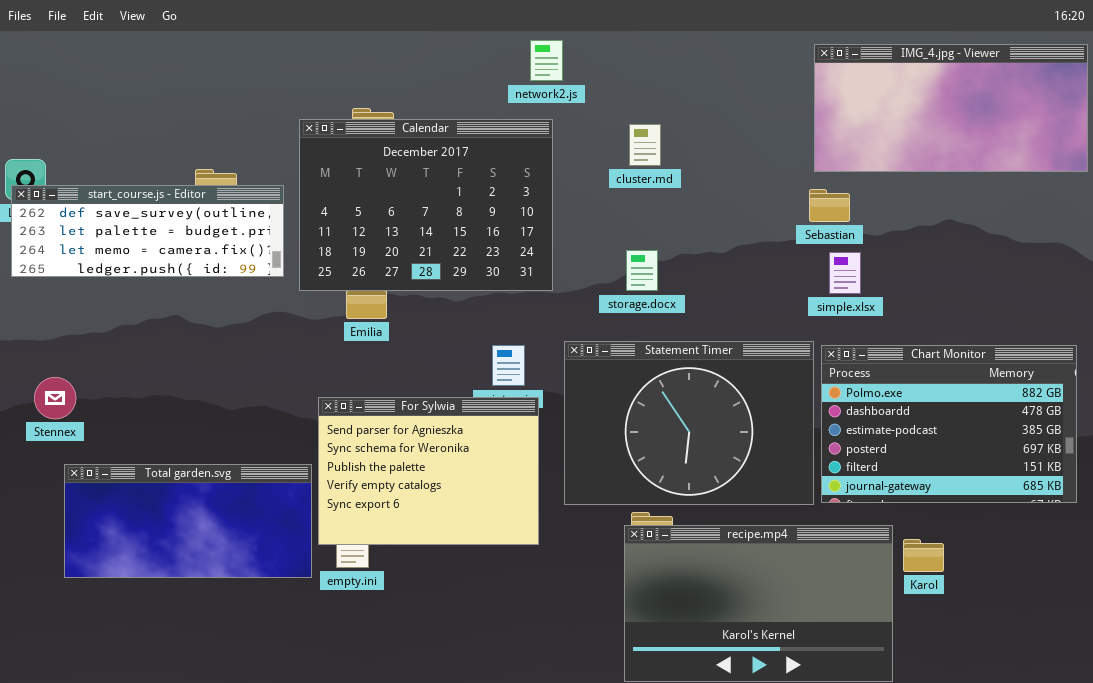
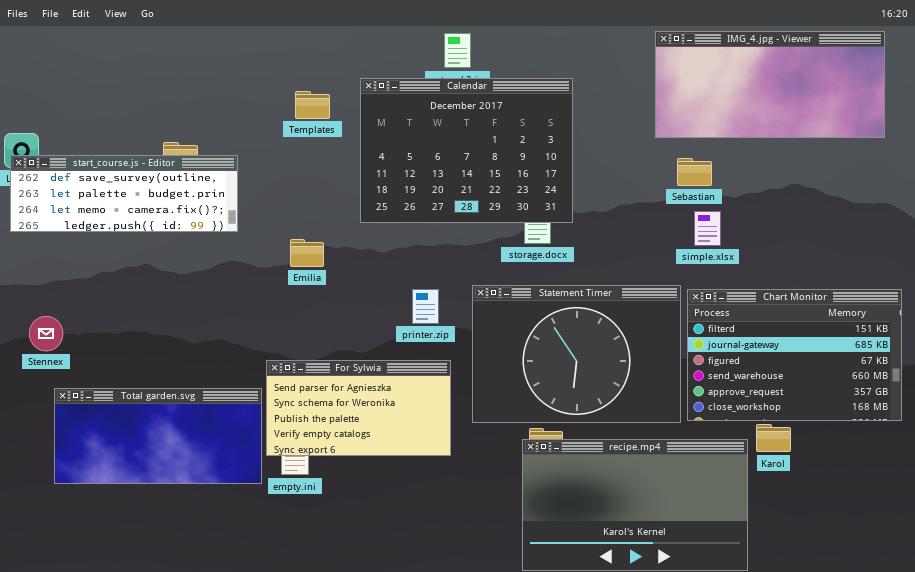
IMG_4.jpg - Viewer: [814,44,1088,172] -> [655,31,885,138], moved
Calendar: [299,119,553,291] -> [360,78,573,223], moved
Chart Monitor: [821,345,1077,503] -> [687,289,902,421], scrolled down 4 rows
For Sylwia: [318,397,539,545] -> [266,360,451,456], resized
Karol: [903,539,944,572] -> [756,424,791,452], moved

